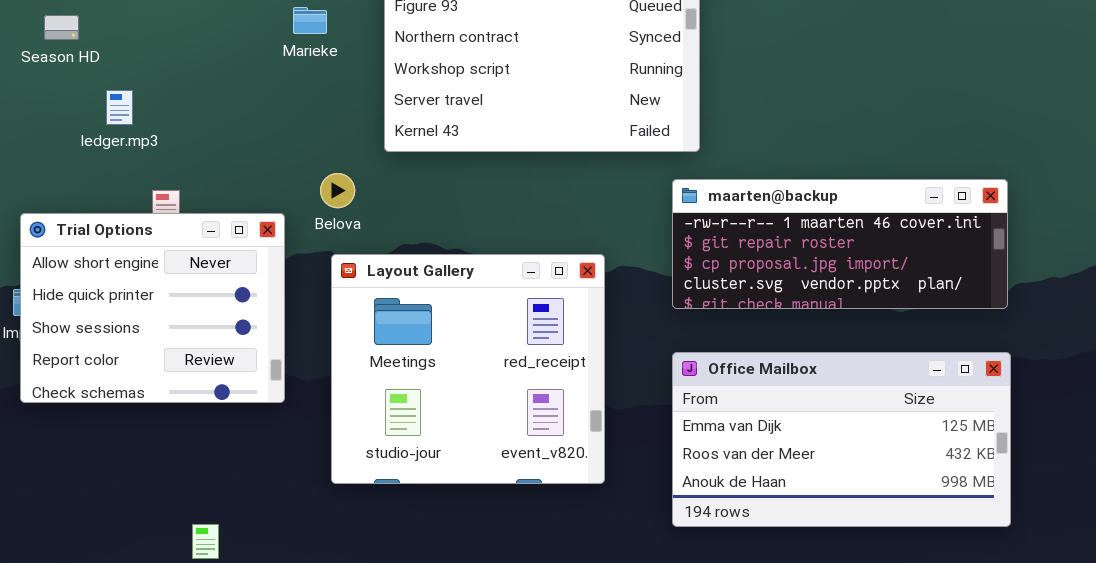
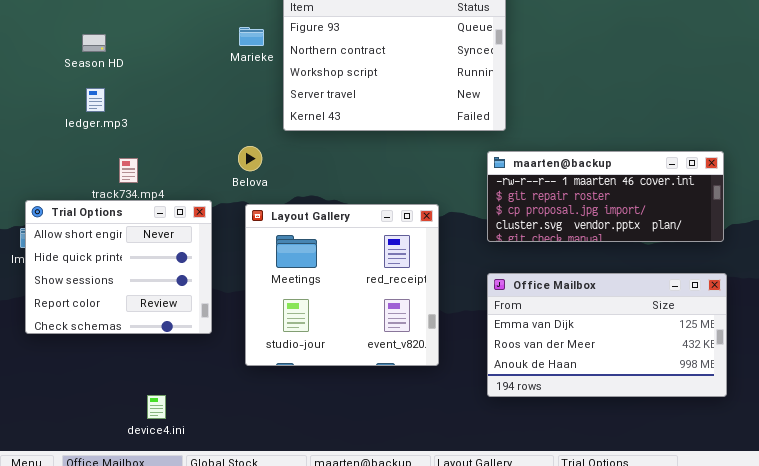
Marieke: [293,7,327,34] -> [239,27,264,46], moved
Season HD: [44,15,79,40] -> [82,34,106,52], moved
Trial Options: [20,213,285,403] -> [25,200,212,334], moved

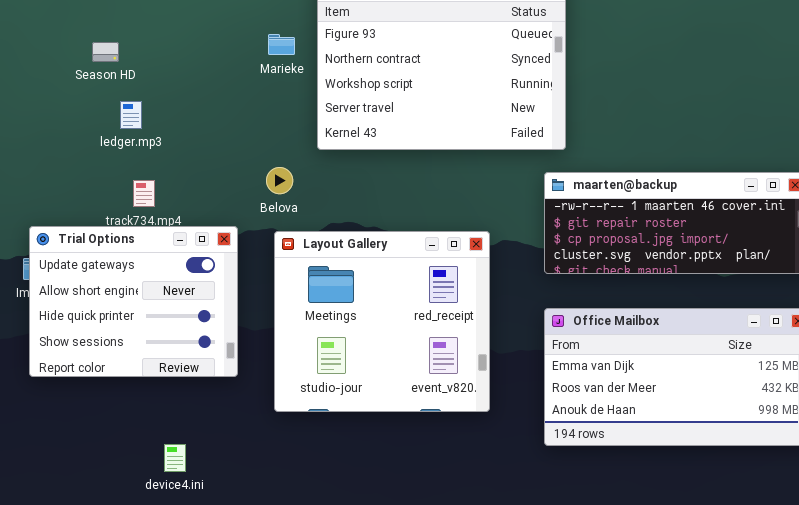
ledger.mp3: [86,88,105,112] -> [120,101,142,129], moved
Trial Options: [25,200,212,334] -> [29,226,238,377], scrolled up 1 row

